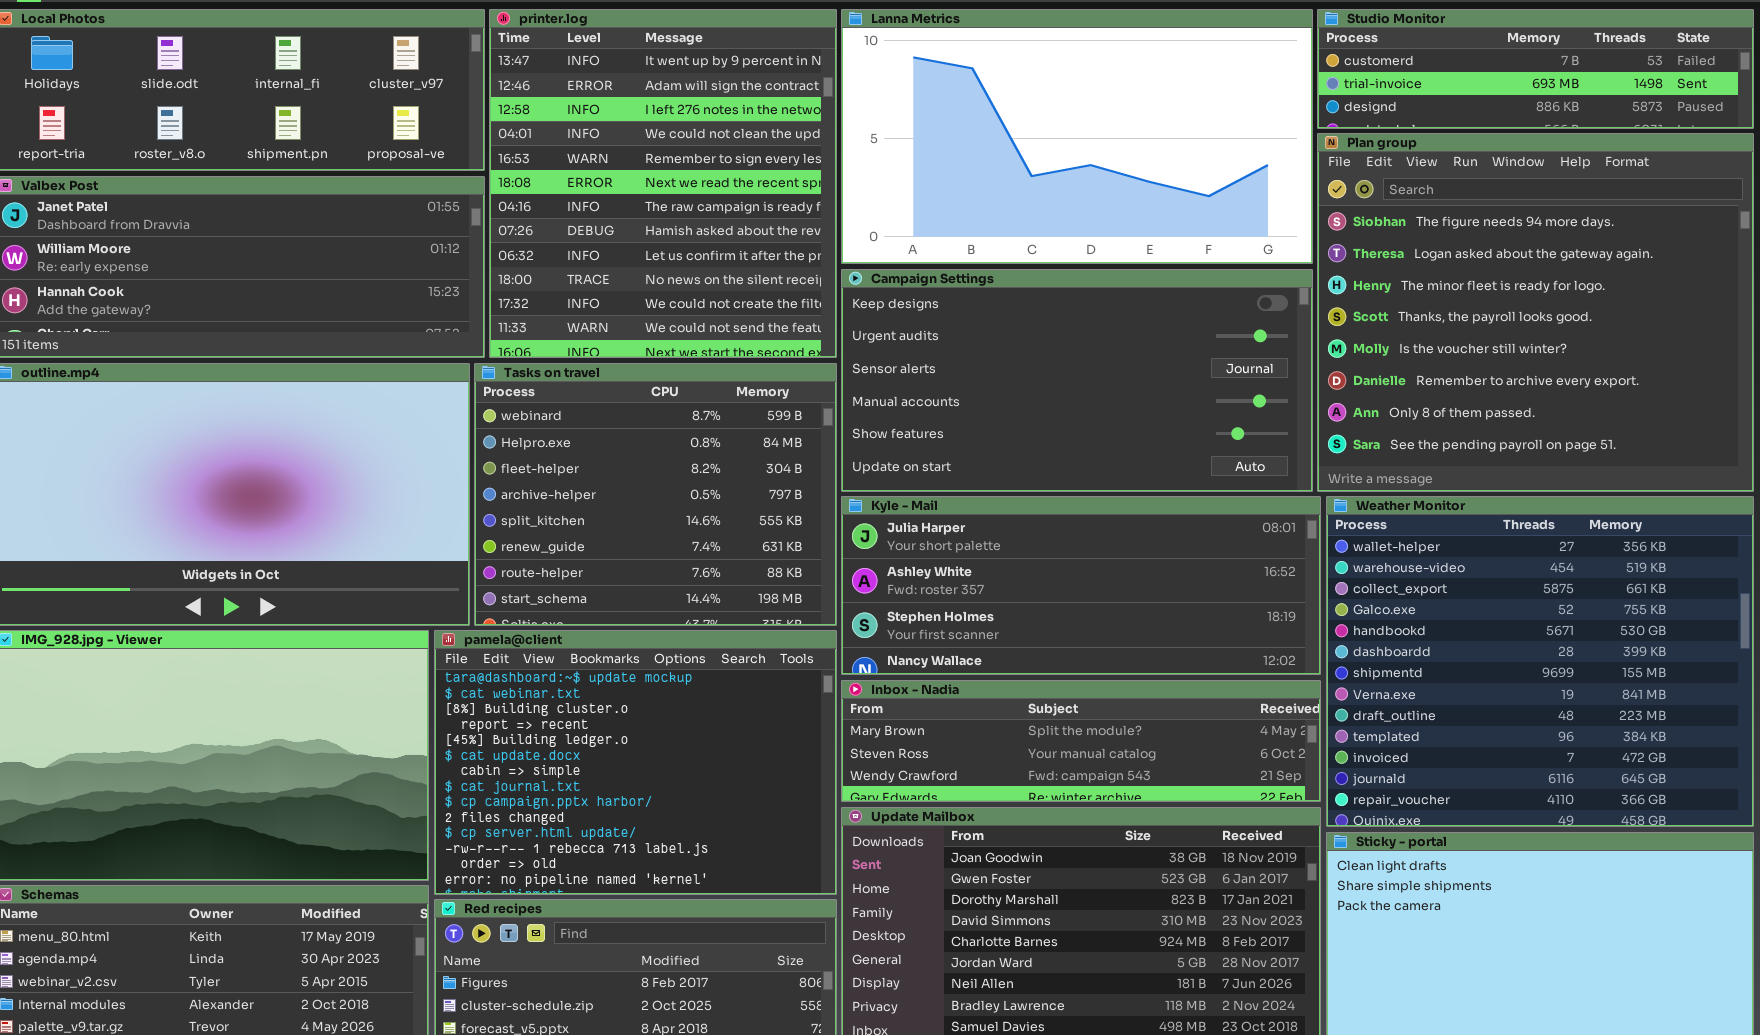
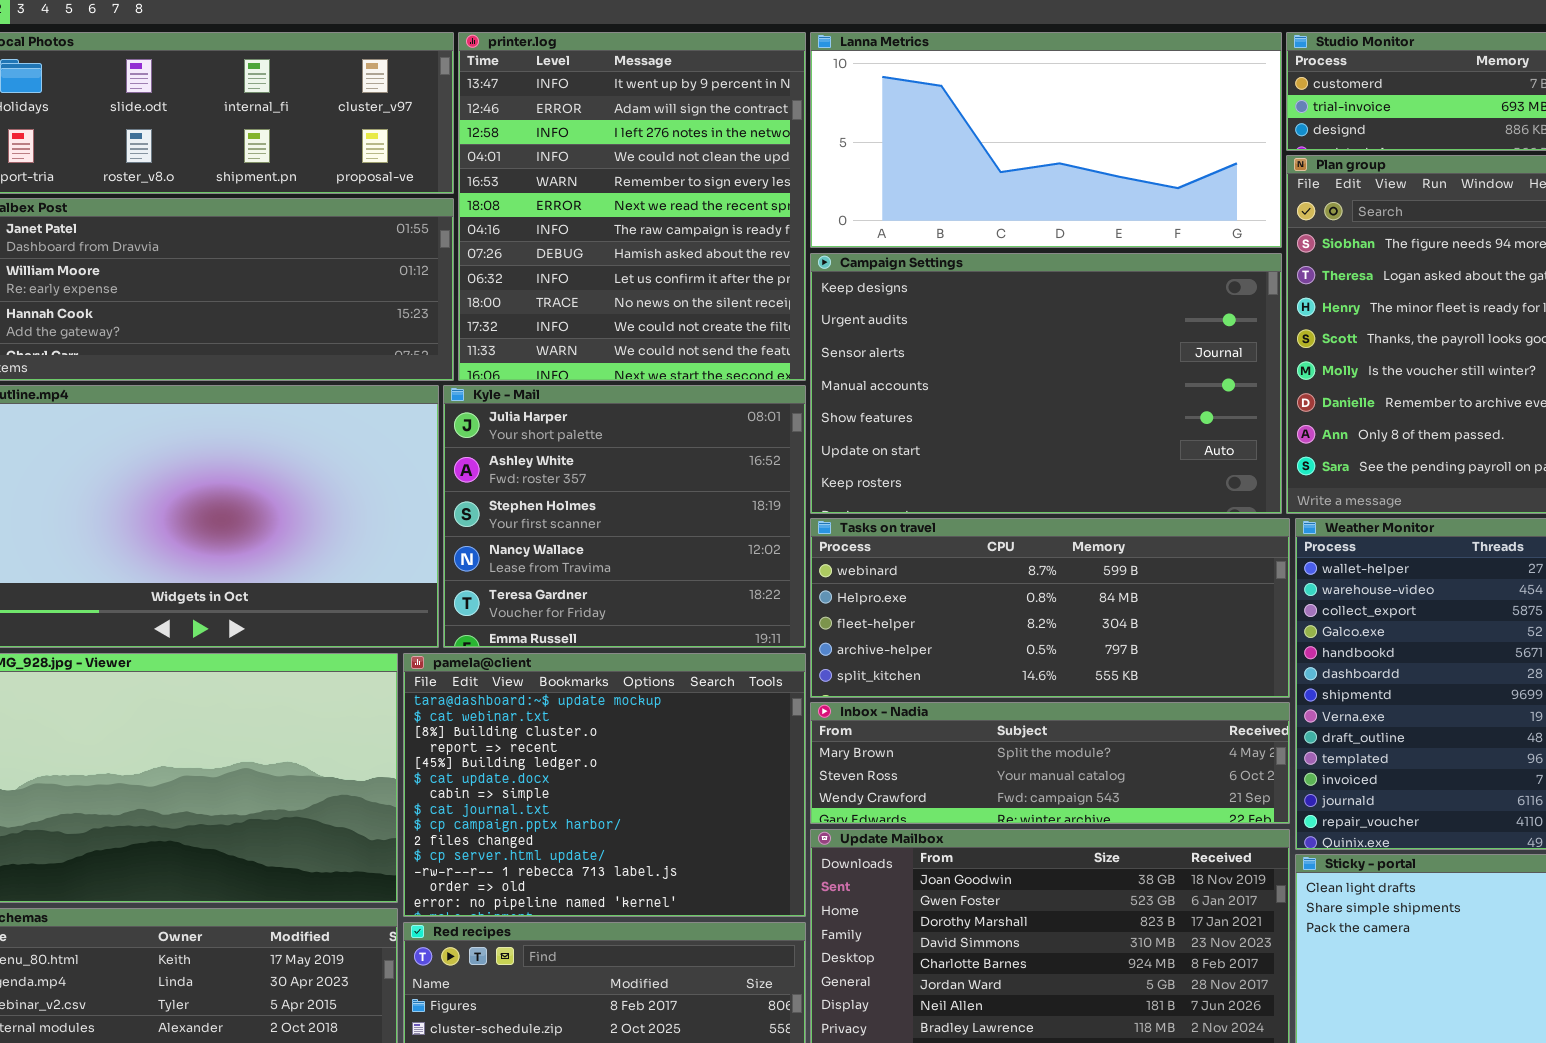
Lanna Metrics: [841,9,1313,264] -> [810,32,1282,248], resized
Campaign Settings: [841,269,1313,492] -> [810,253,1282,514], resized
Tasks on travel: [474,363,837,626] -> [810,518,1290,698], moved, resized
Kyle - Mail: [841,496,1321,675] -> [443,385,806,648], moved, resized

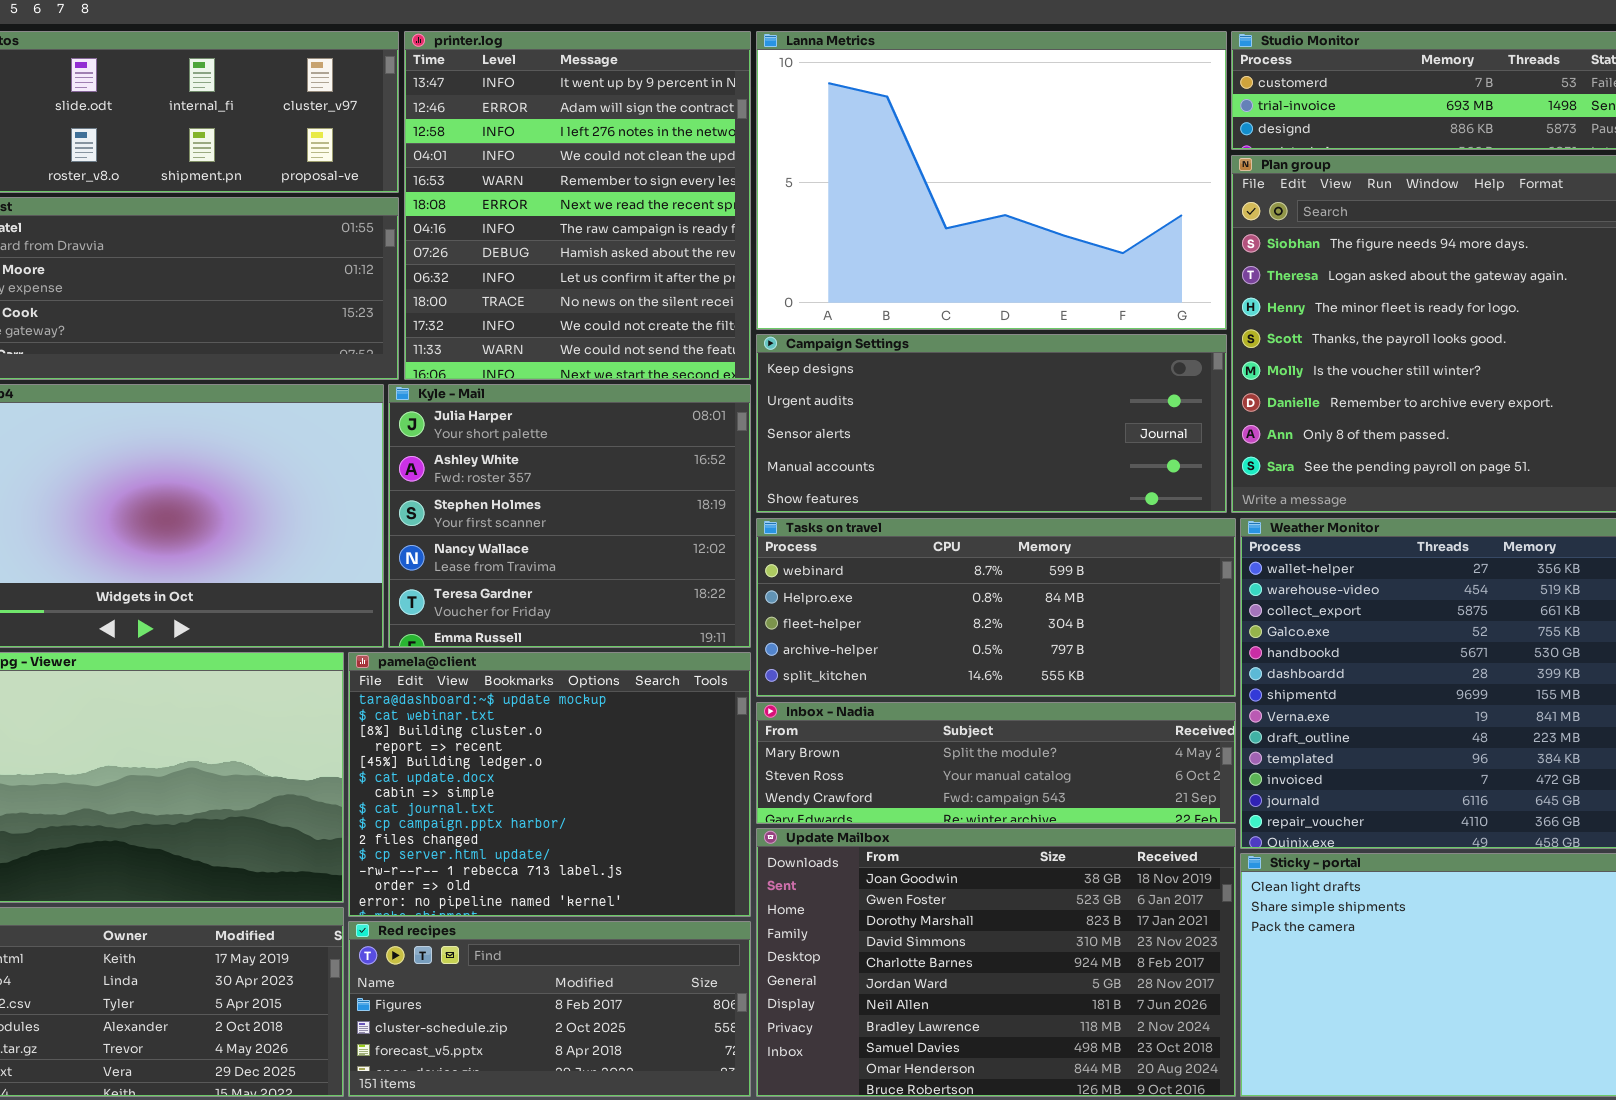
Lanna Metrics: [810,32,1282,248] -> [756,31,1227,330], resized
Campaign Settings: [810,253,1282,514] -> [756,334,1227,513], resized

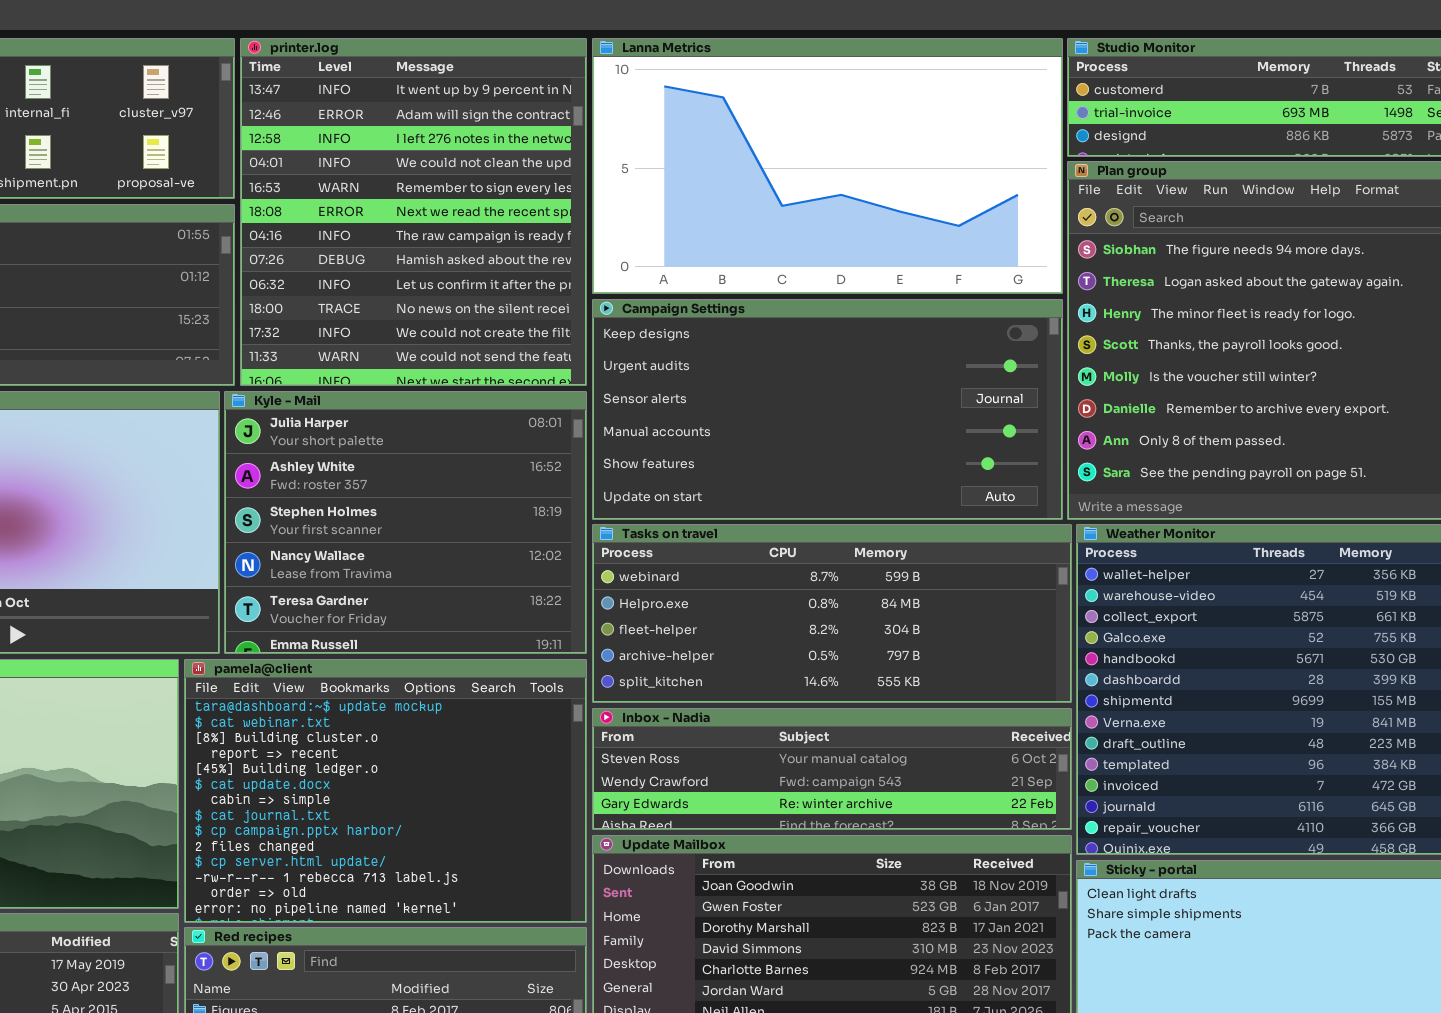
Lanna Metrics: [756,31,1227,330] -> [592,38,1063,294], resized
Campaign Settings: [756,334,1227,513] -> [592,299,1063,520], resized
Inbox - Nadia: [756,702,1236,824] -> [592,708,1072,830], scrolled down 1 row

